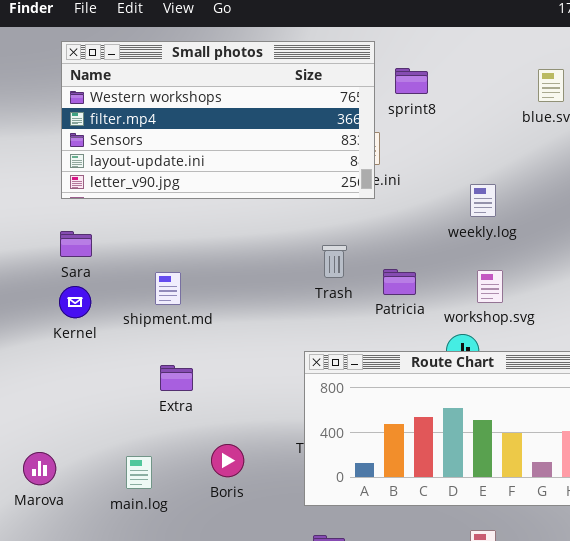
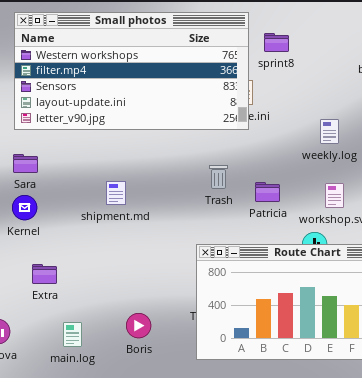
shipment.md: [155,272,181,305] -> [106,181,126,205], moved
Extra: [160,365,193,391] -> [32,264,57,284], moved

